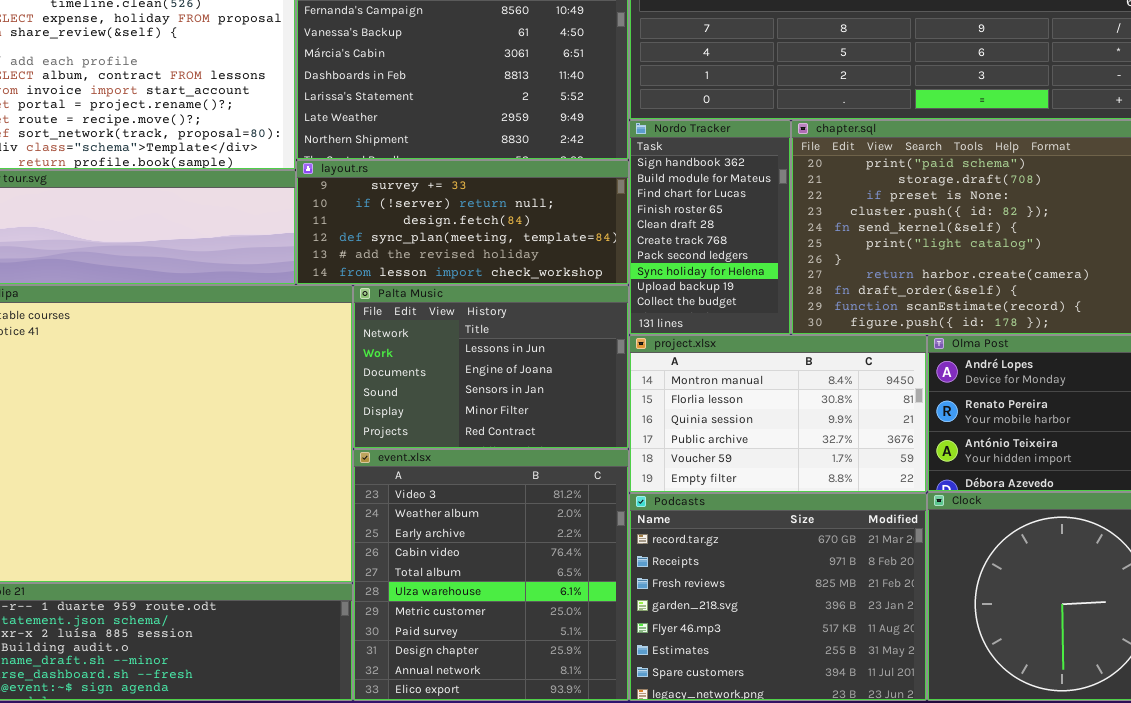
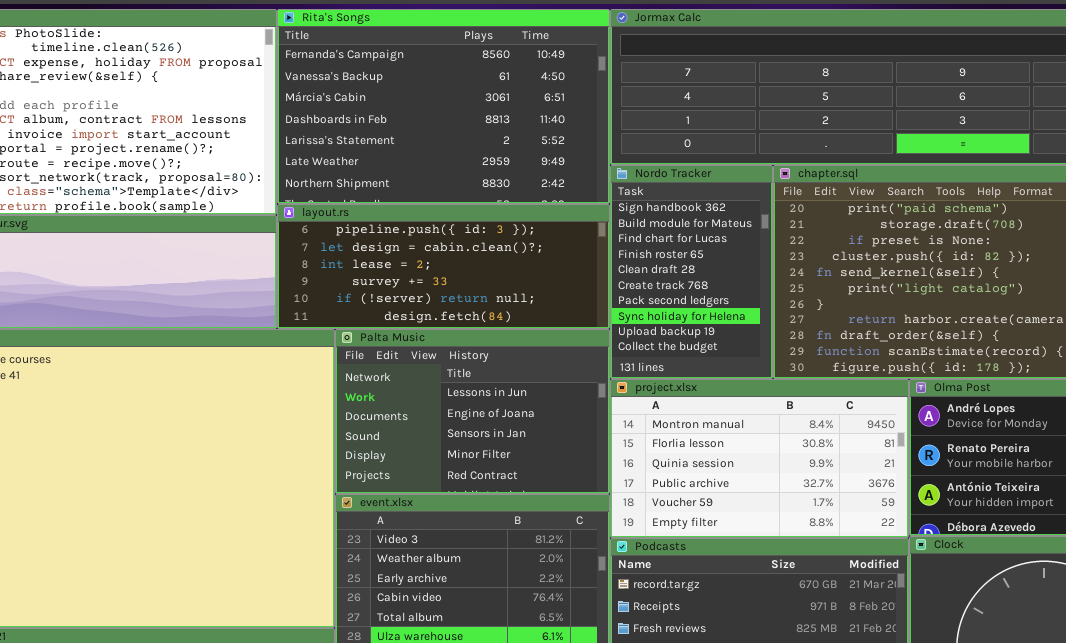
layout.rs: [296,160,629,285] -> [277,204,610,329], scrolled up 3 rows

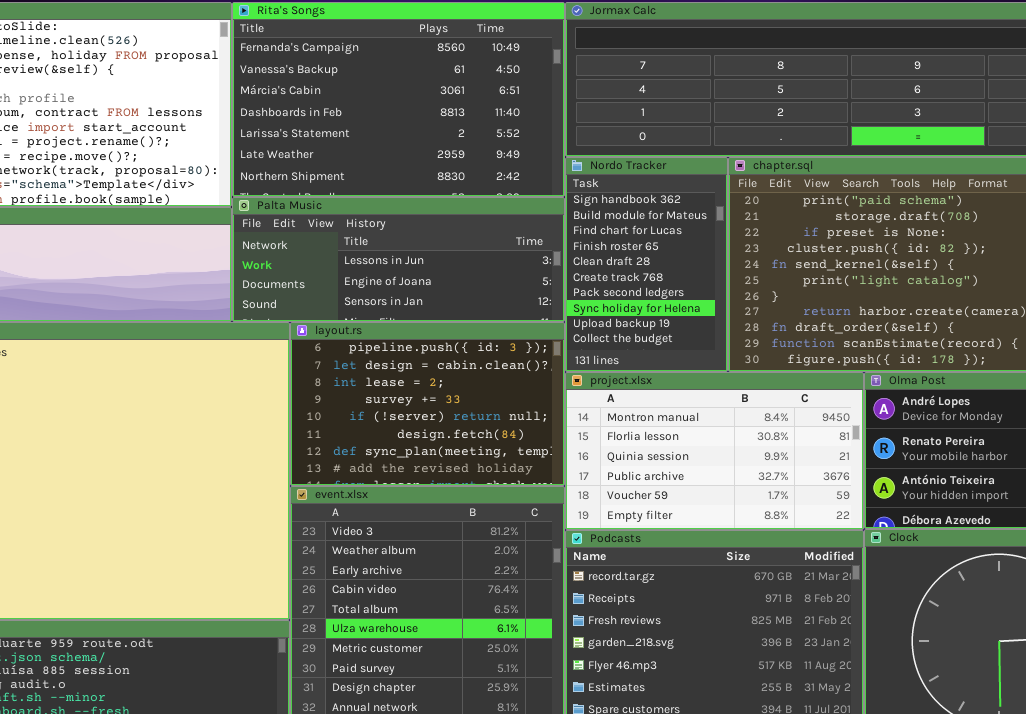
layout.rs: [277,204,610,329] -> [290,322,565,486], moved, resized
Palta Music: [335,329,610,494] -> [232,197,565,322], moved, resized

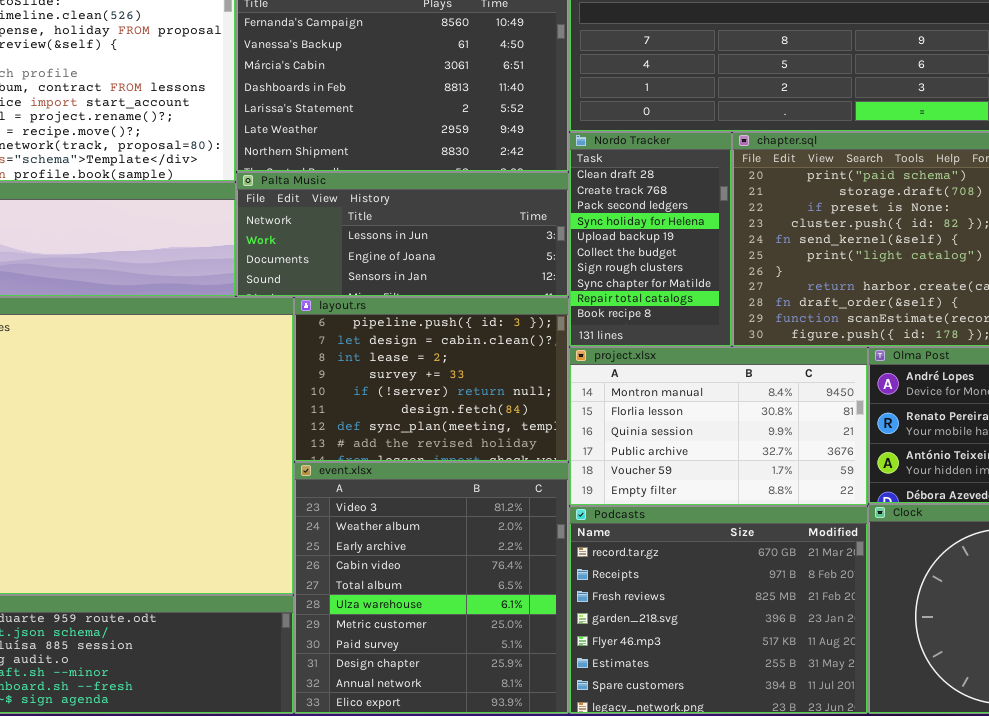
Nordo Tracker: [565,157,728,372] -> [569,132,732,347], scrolled down 4 rows

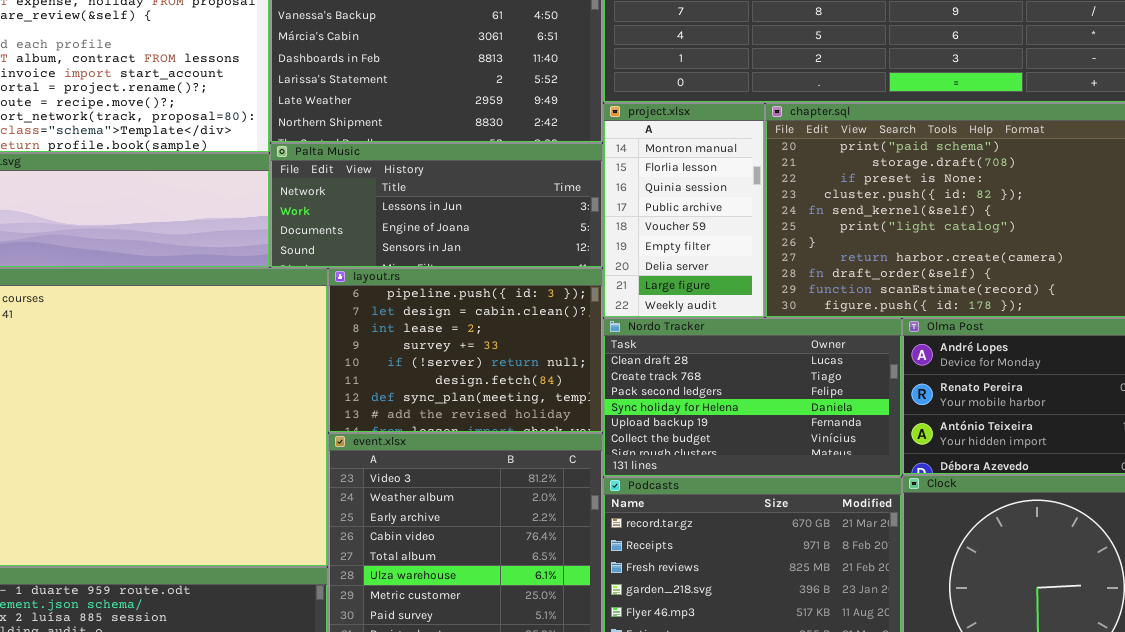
Nordo Tracker: [569,132,732,347] -> [603,318,902,477], moved, resized
project.xlsx: [569,347,868,506] -> [603,103,765,318], moved, resized

